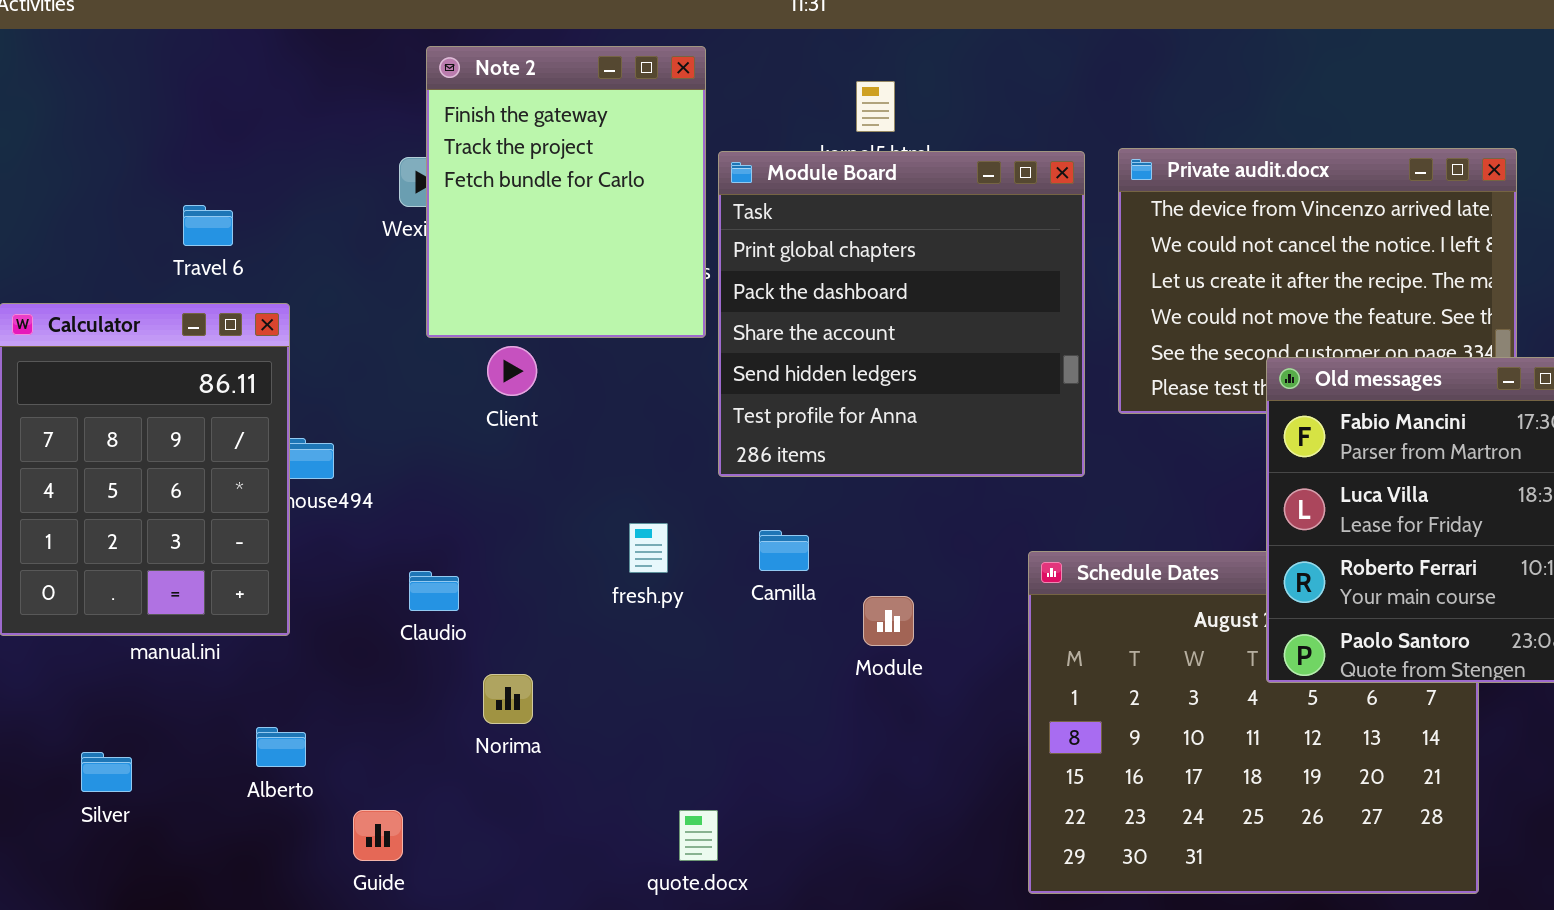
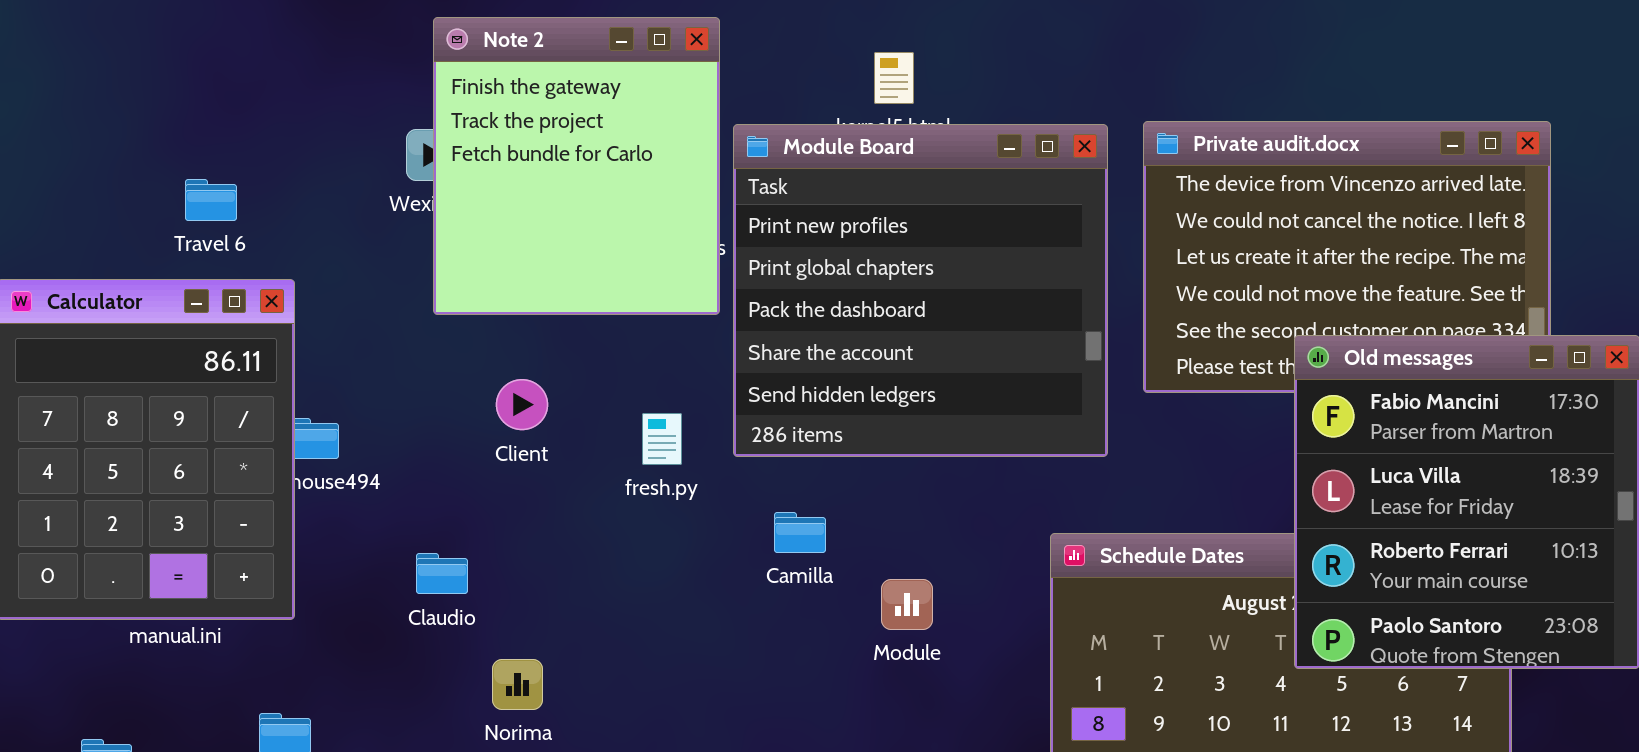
Module Board: [718,151,1085,477] -> [733,124,1108,457], scrolled up 1 row
Client: [487,346,537,396] -> [496,379,548,430], moved
fresh.py: [629,523,668,573] -> [642,413,682,465], moved

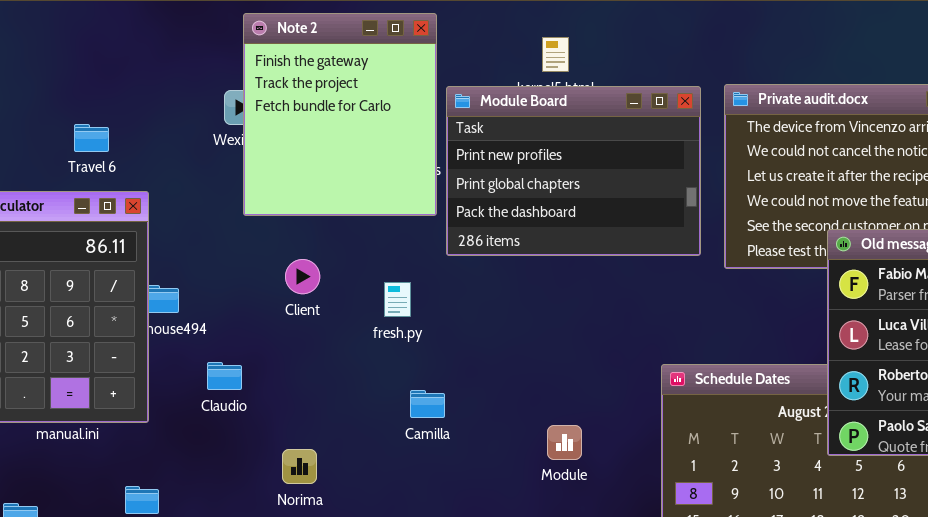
Module Board: [733,124,1108,457] -> [446,86,701,256], resized
Camilla: [774,512,826,553] -> [410,390,445,418], moved
Claudio: [416,553,468,594] -> [207,362,242,390], moved
Module: [881,579,933,630] -> [547,425,582,460], moved

